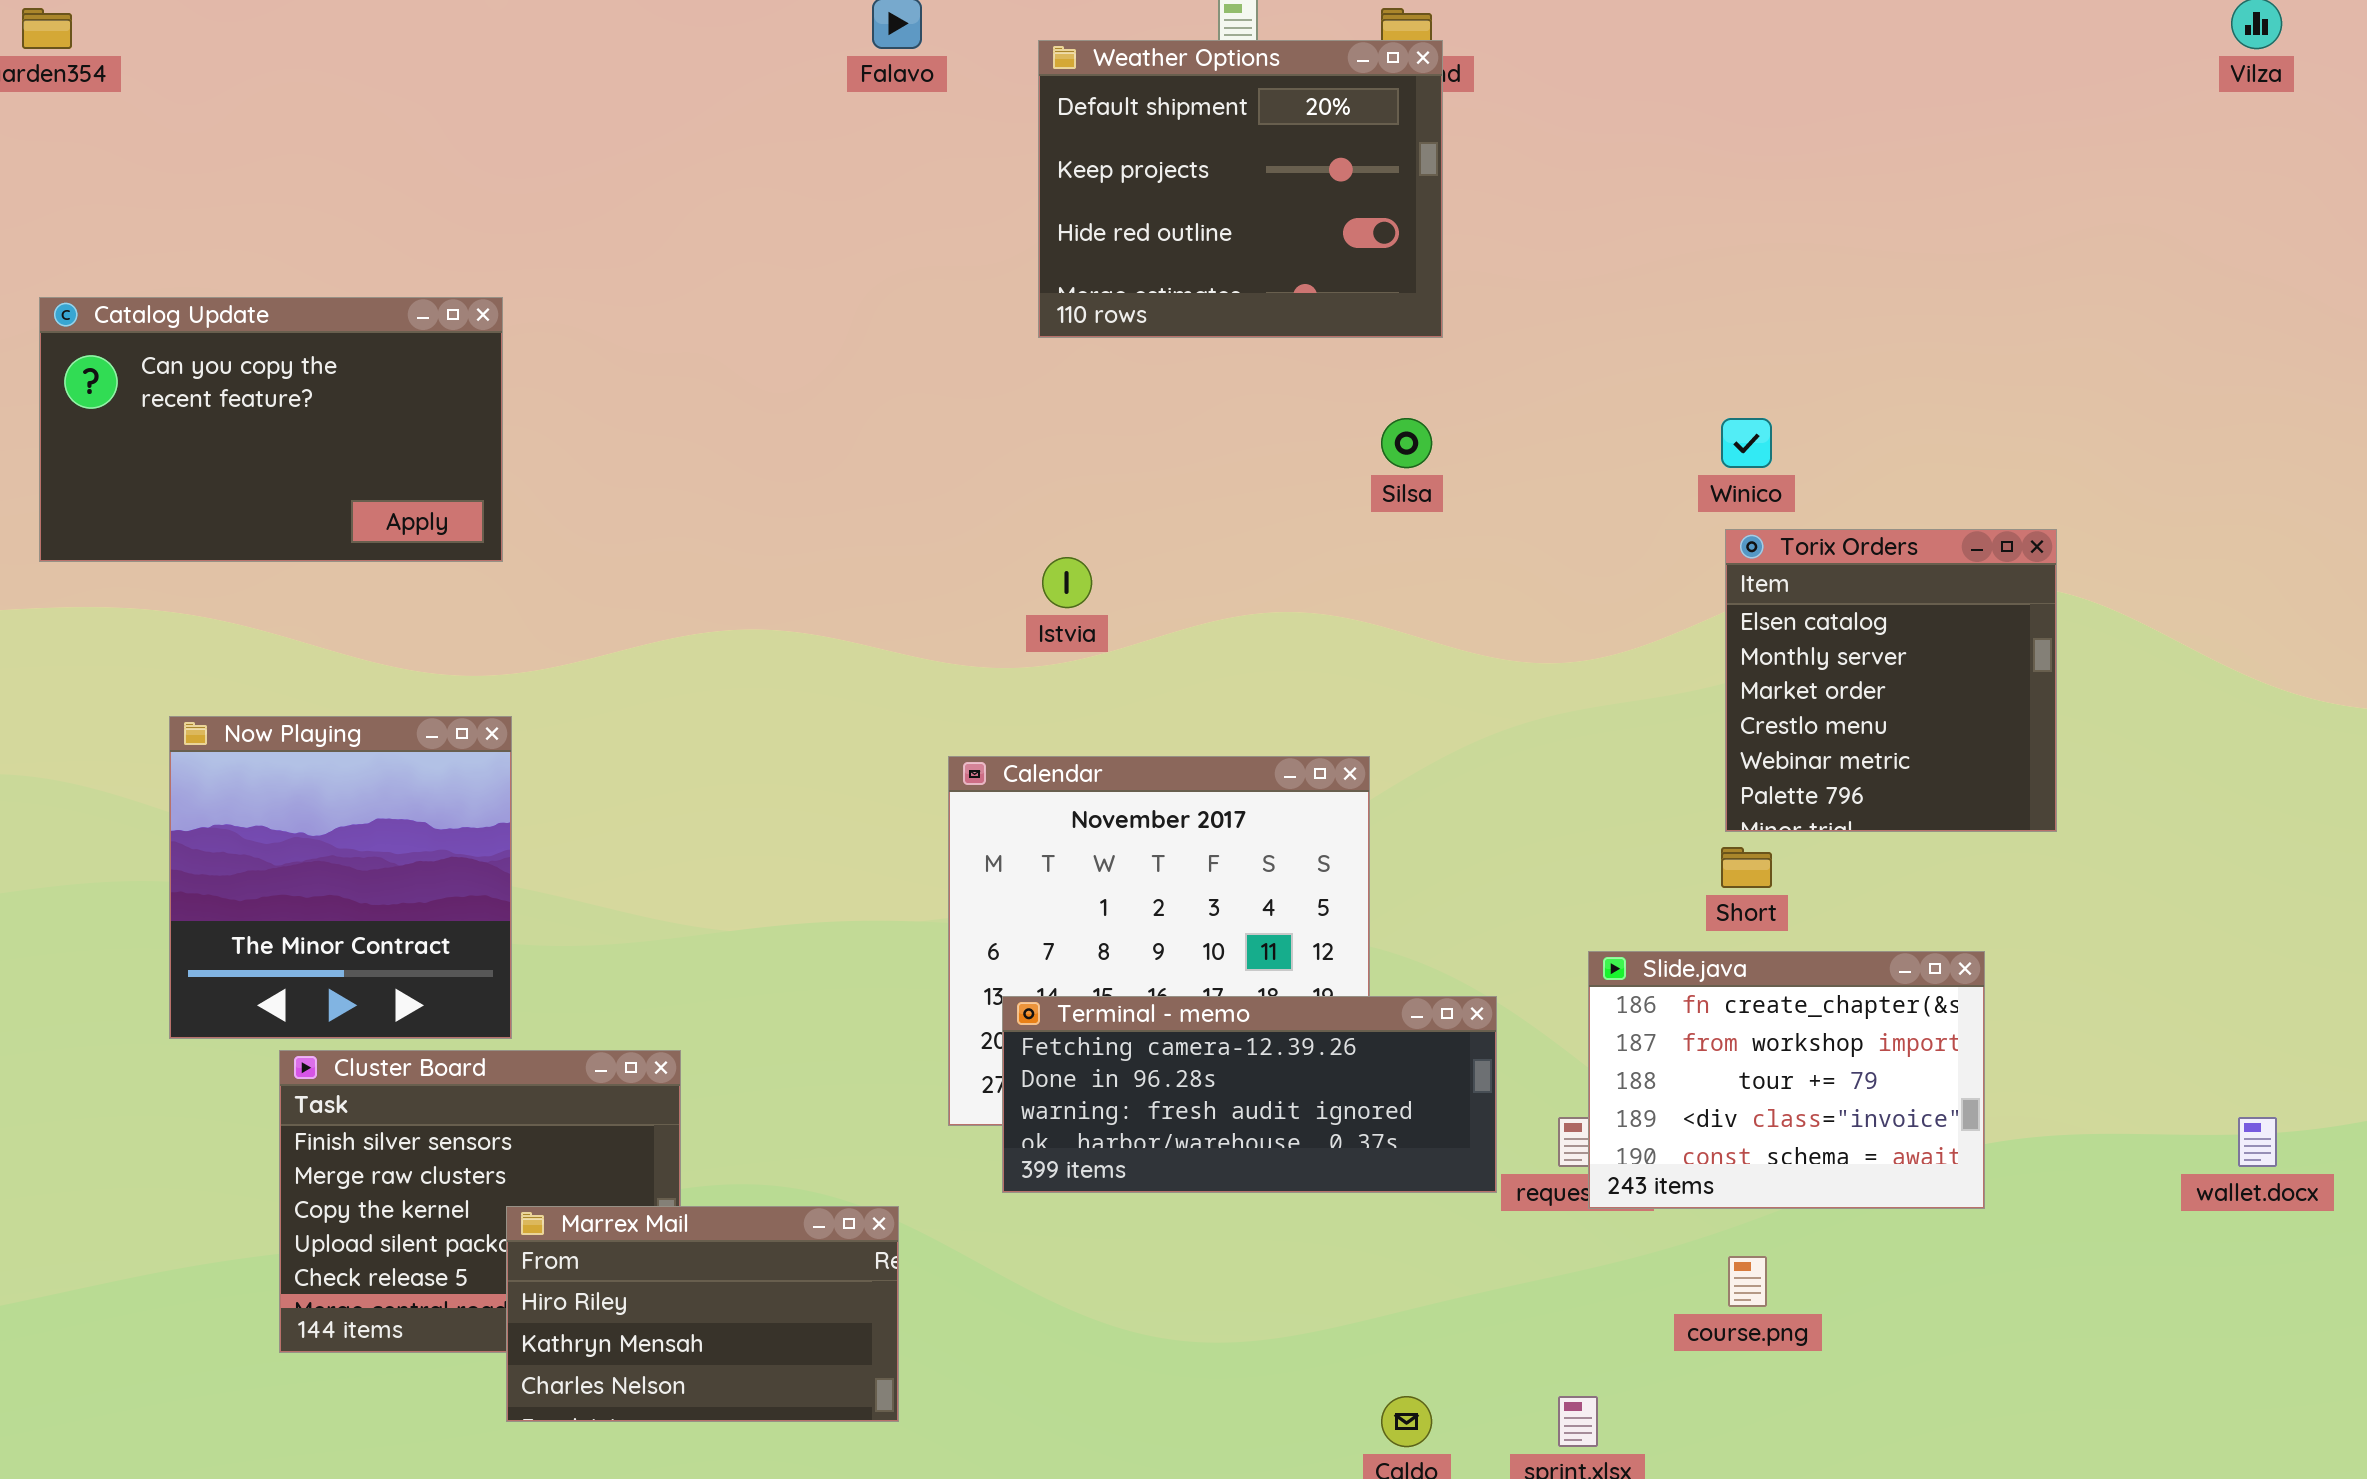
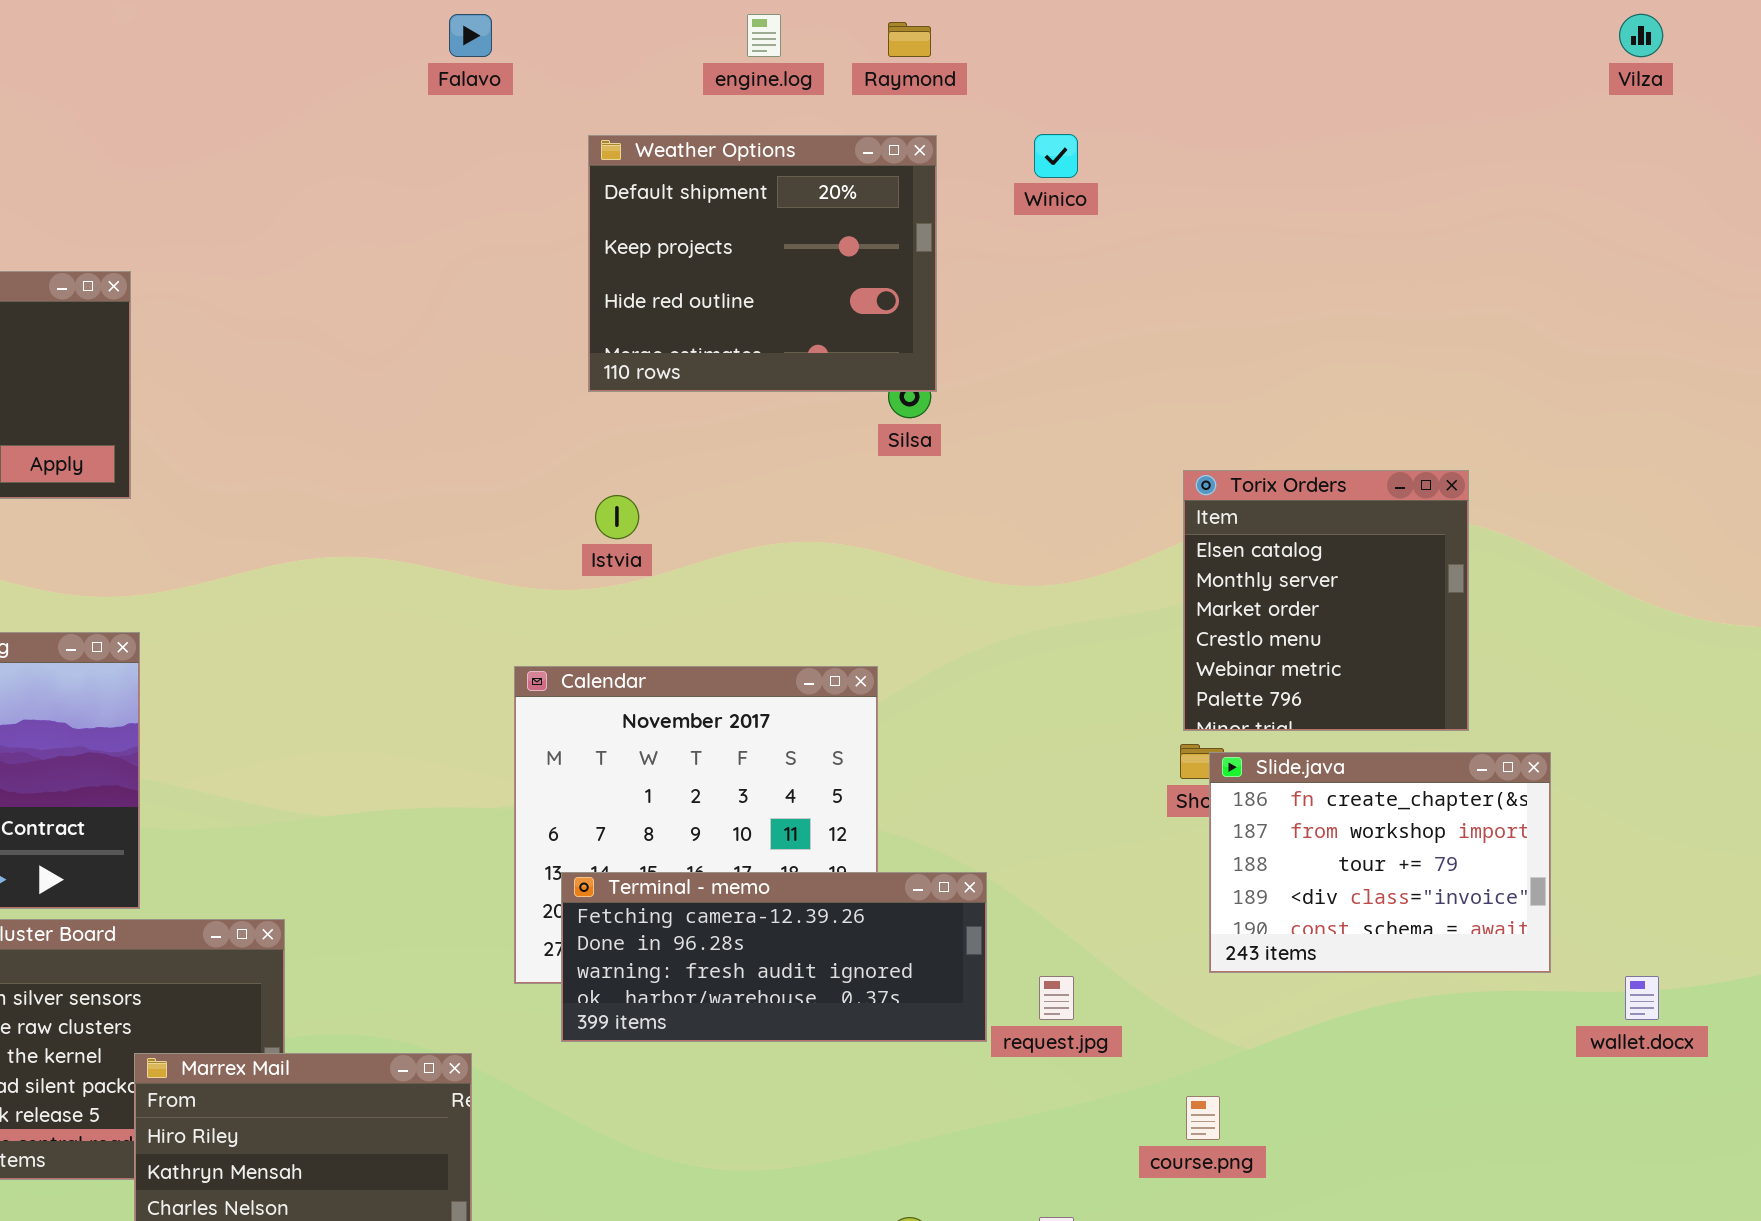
Weather Options: [1038,40,1443,338] -> [588,135,937,392], moved
Winico: [1721,418,1772,468] -> [1034,134,1078,178], moved
Slide.java: [1588,951,1985,1209] -> [1209,752,1551,973], moved

